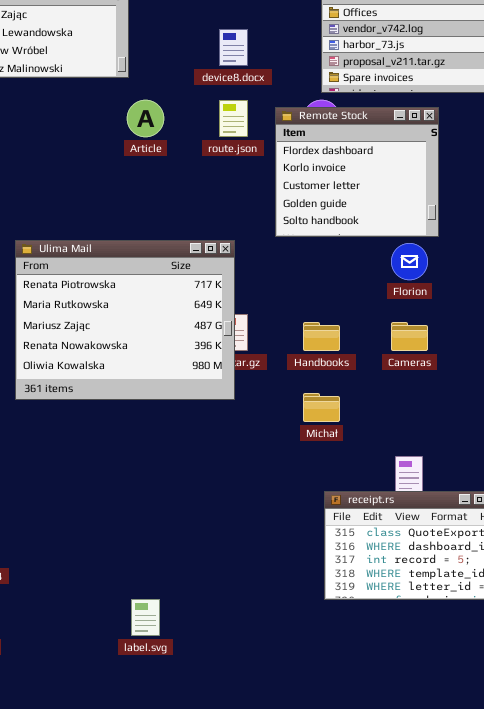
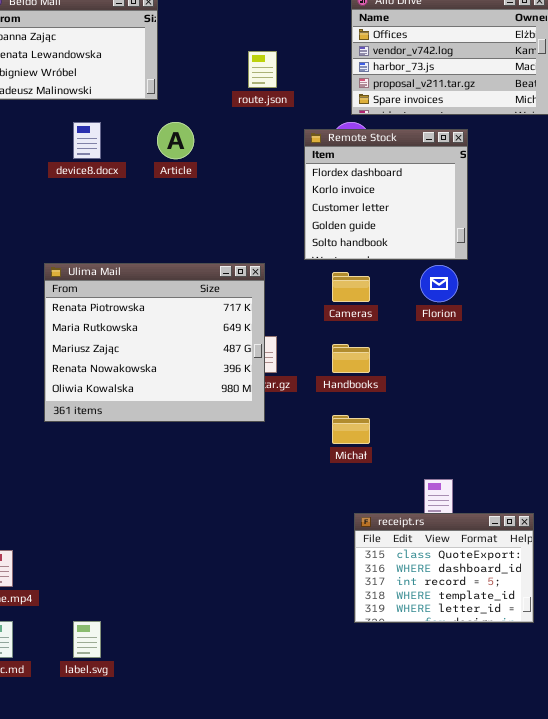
device8.docx: [219,29,248,66] -> [73,122,101,159], moved
route.json: [219,100,248,137] -> [248,51,277,88], moved
Cameras: [391,322,428,351] -> [332,272,370,302], moved
label.svg: [131,599,160,636] -> [73,621,101,658], moved

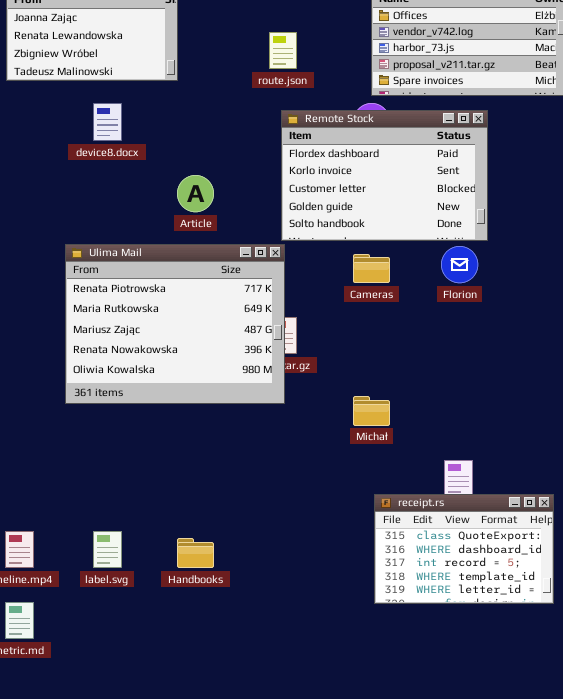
Article: [157,122,194,159] -> [177,175,214,212], moved
Remote Stock: [304,129,468,260] -> [281,110,488,241], resized
Handbooks: [332,344,370,373] -> [177,538,214,568], moved
label.svg: [73,621,101,658] -> [93,531,122,568], moved

